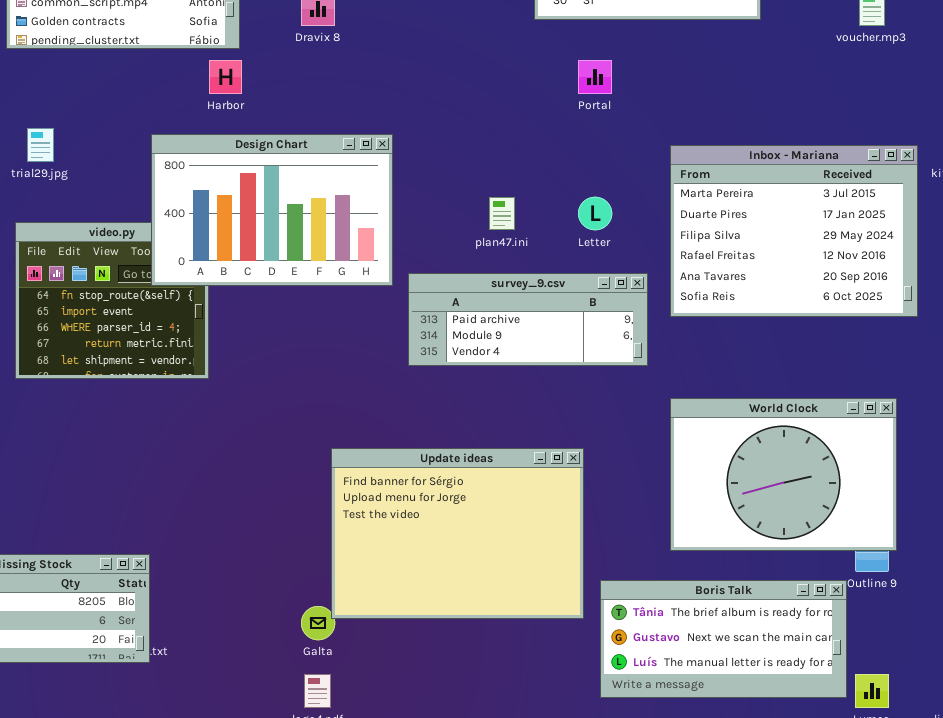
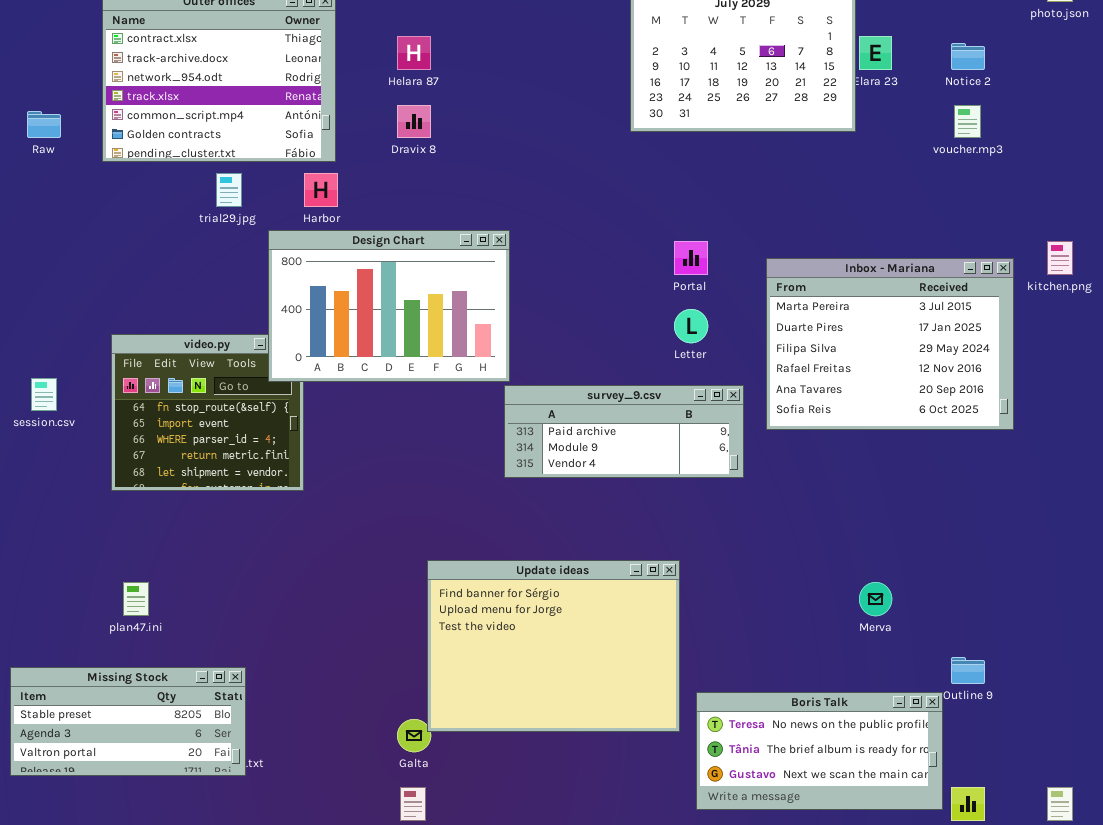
Portal: [578,60,612,94] -> [674,241,708,275], moved
trial29.jpg: [27,128,54,162] -> [216,173,242,207], moved
Design Chart: [151,134,393,286] -> [268,230,510,382], moved
plan47.ini: [489,197,515,230] -> [123,582,149,616], moved
World Clock: [670,398,897,551] -> none, closed
Boris Talk: [600,580,847,698] -> [696,692,943,810], scrolled up 1 row

